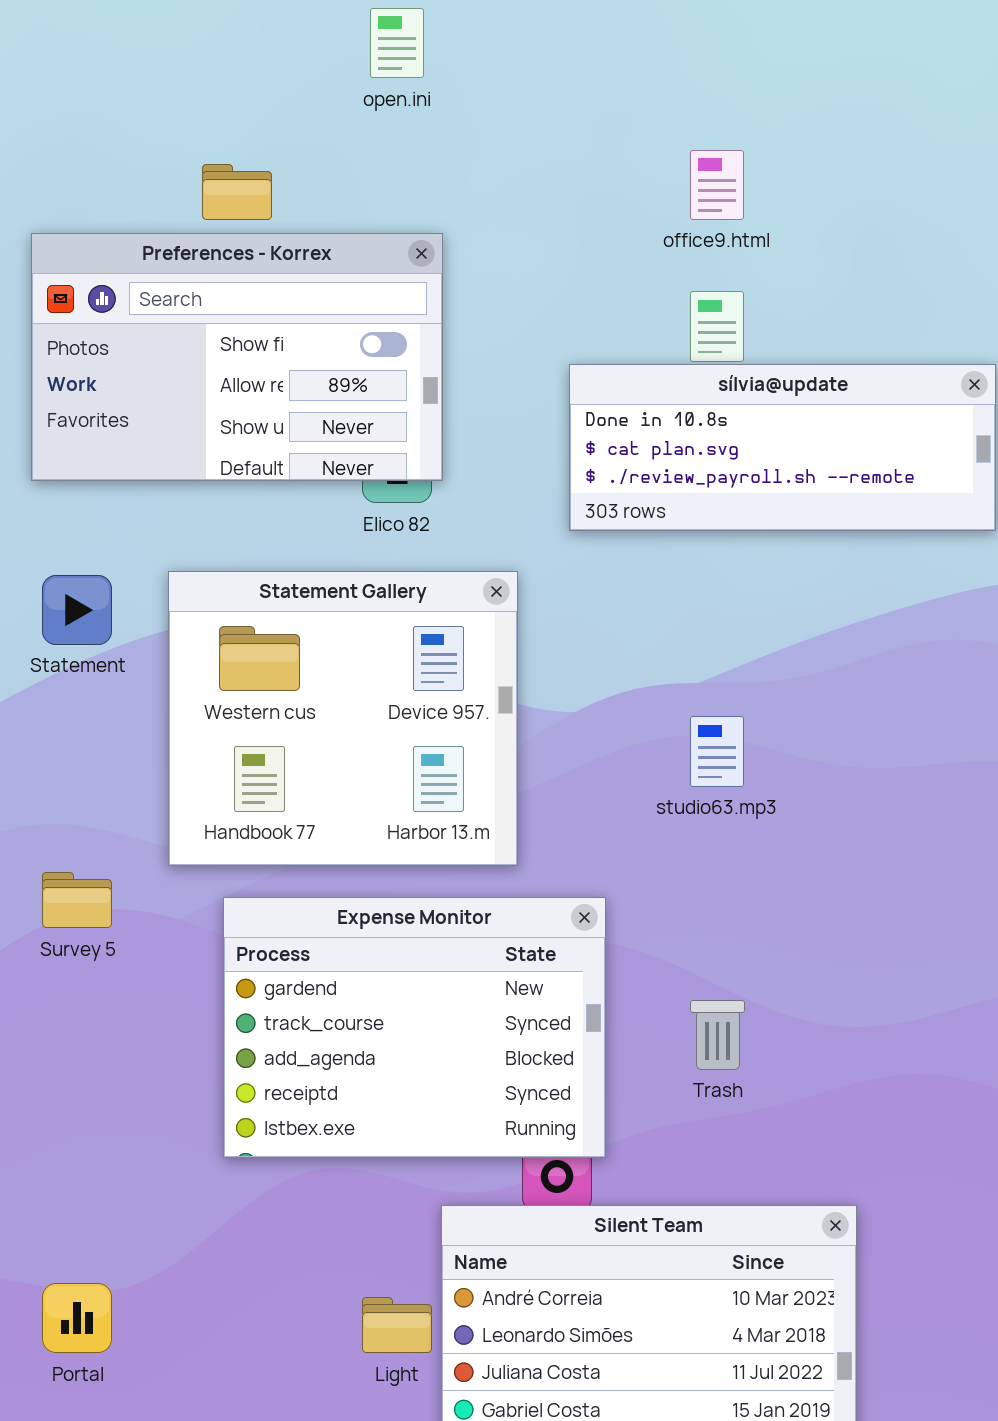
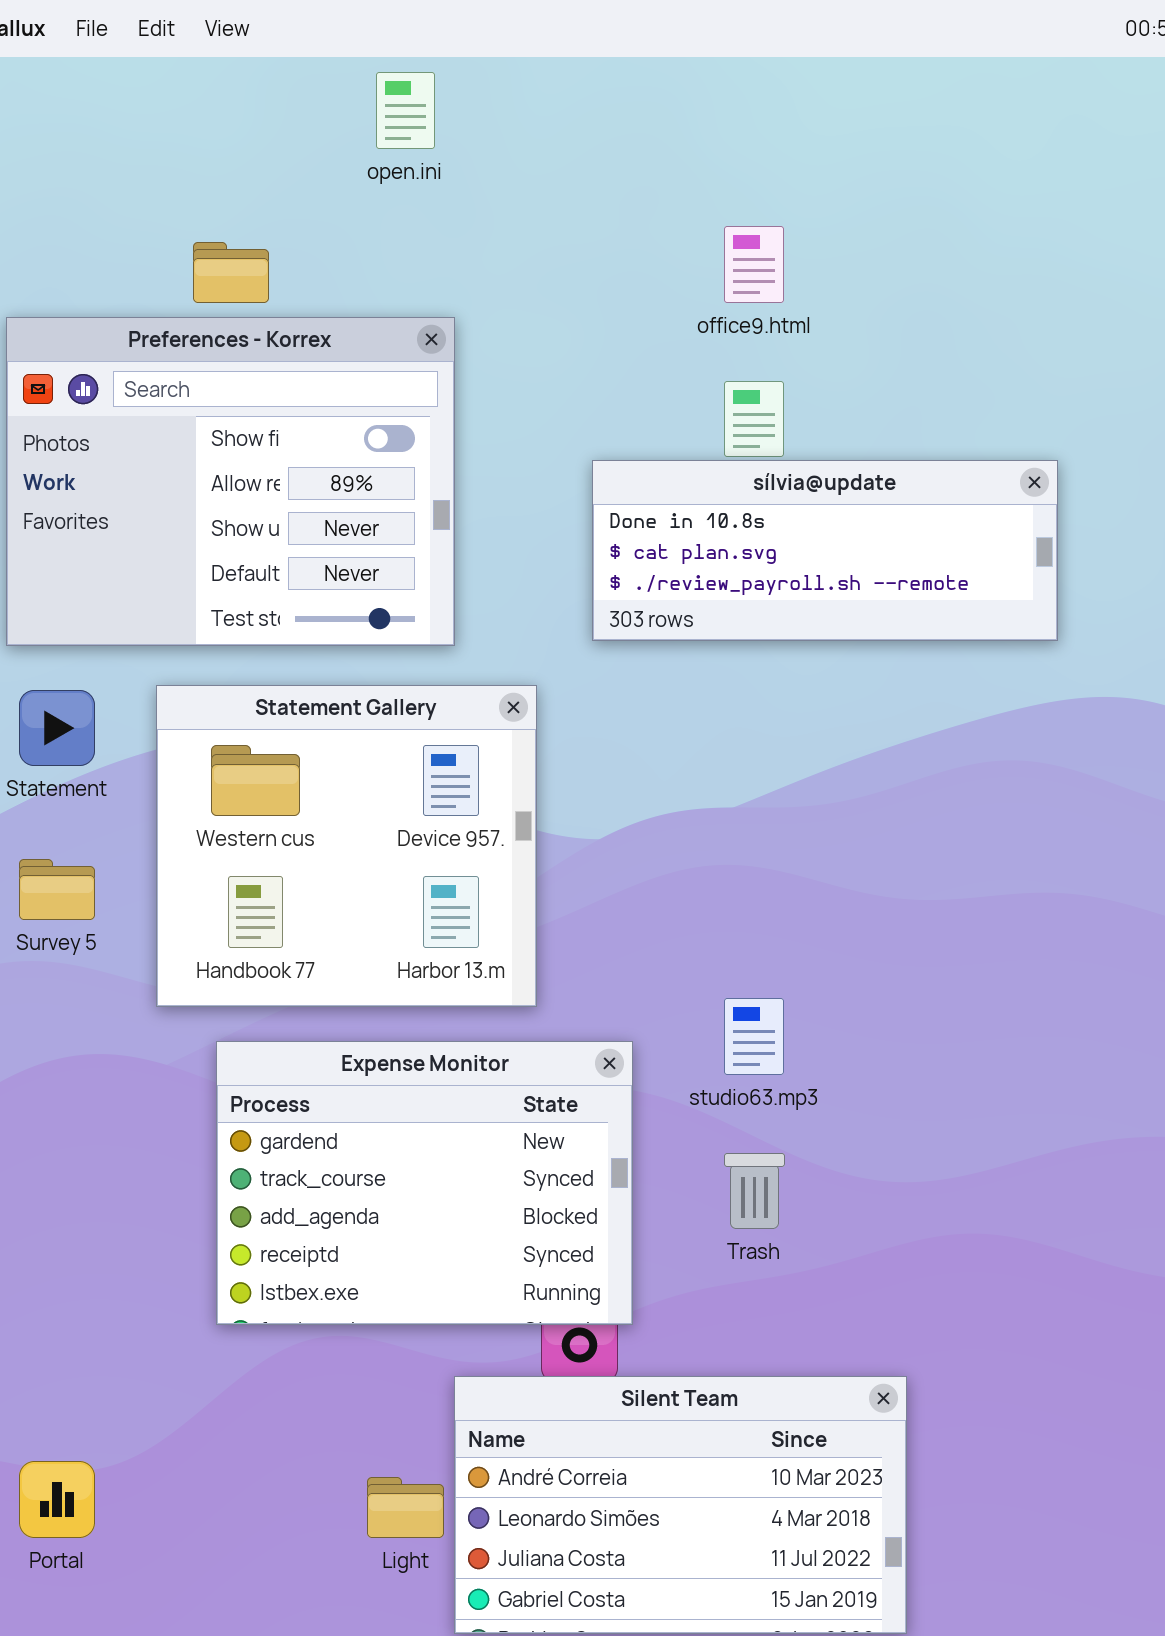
Preferences - Korrex: [31,233,443,481] -> [6,317,455,646], resized
studio63.mp3: [690,716,744,787] -> [724,998,784,1075], moved
Survey 5: [42,872,112,928] -> [19,859,95,920], moved

